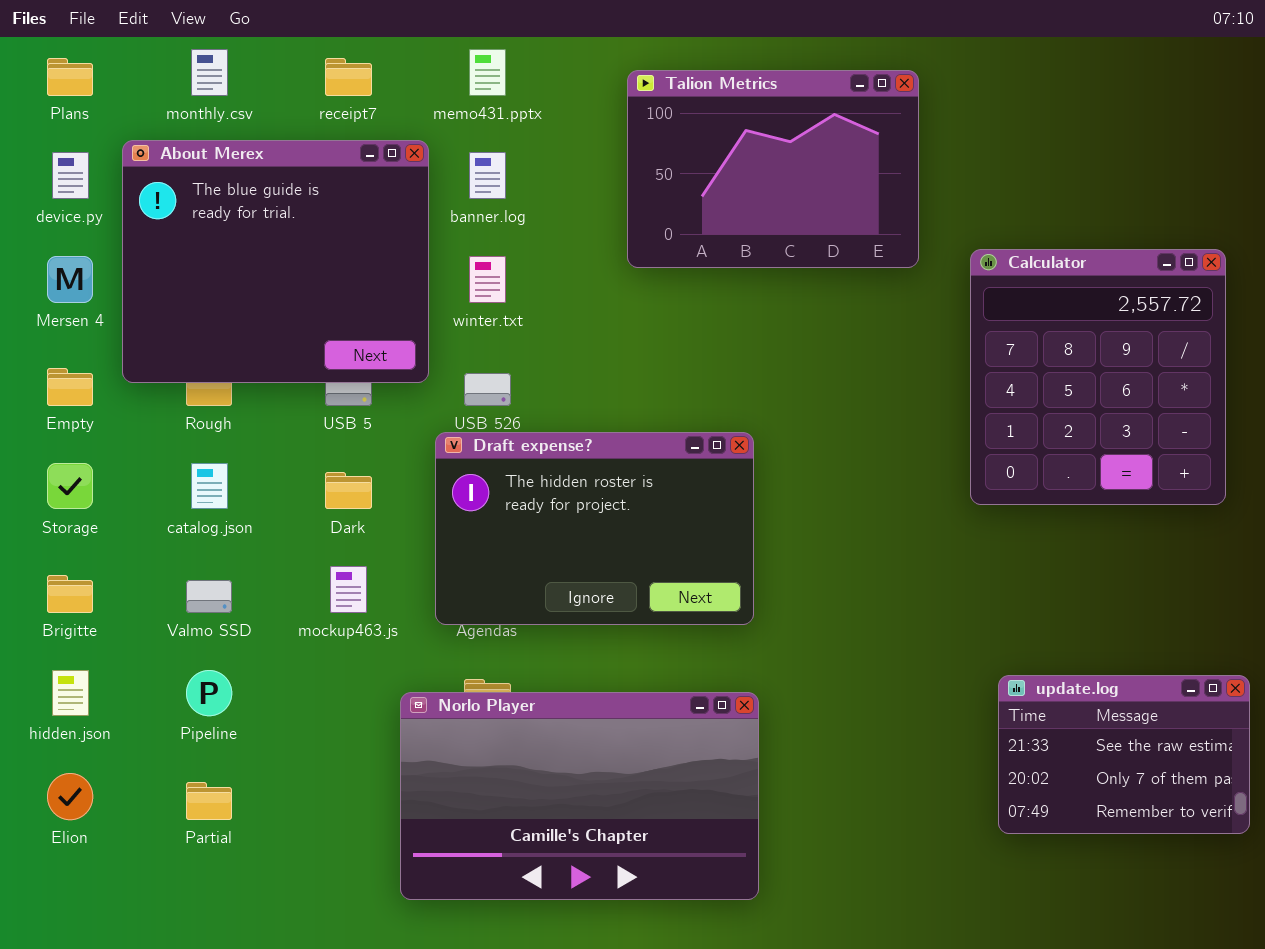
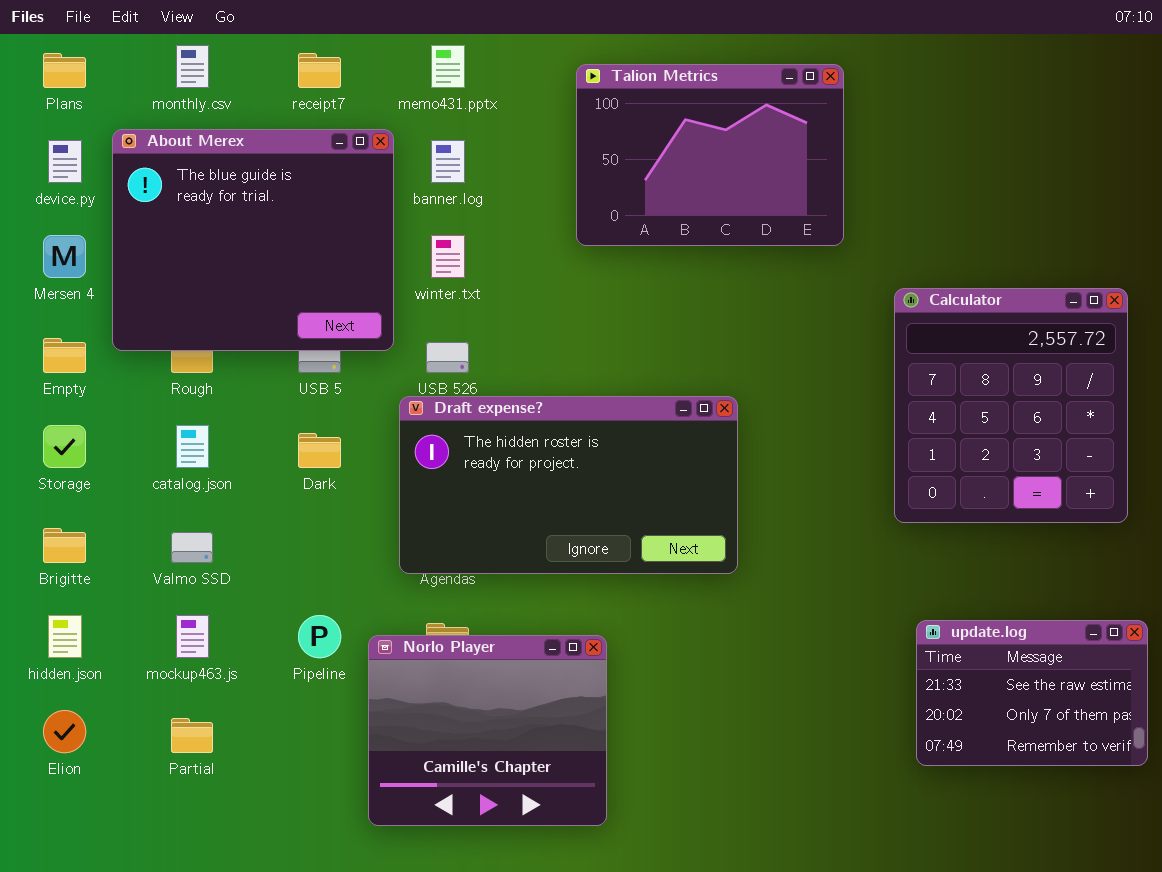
Calculator: [970,249,1226,505] -> [894,288,1128,523], moved
Draft expense?: [435,432,754,625] -> [399,396,738,574], resized
mockup463.js: [330,566,367,613] -> [176,615,209,658], moved
Pipeline: [186,670,232,716] -> [298,615,341,658], moved
Norlo Player: [400,692,759,900] -> [368,635,607,826], resized

